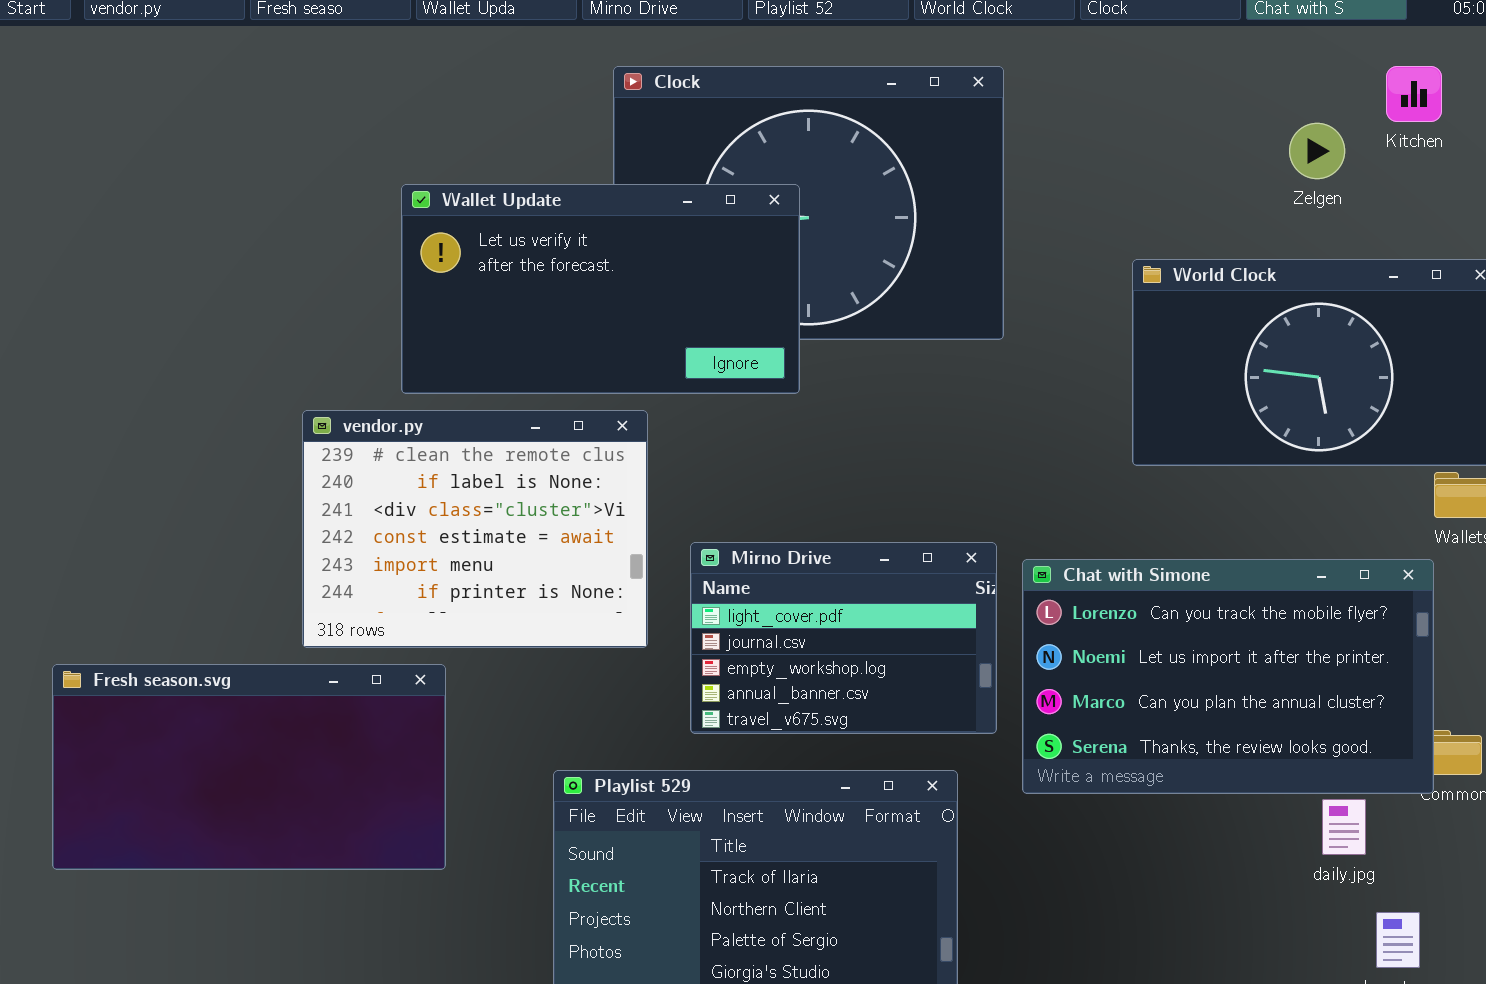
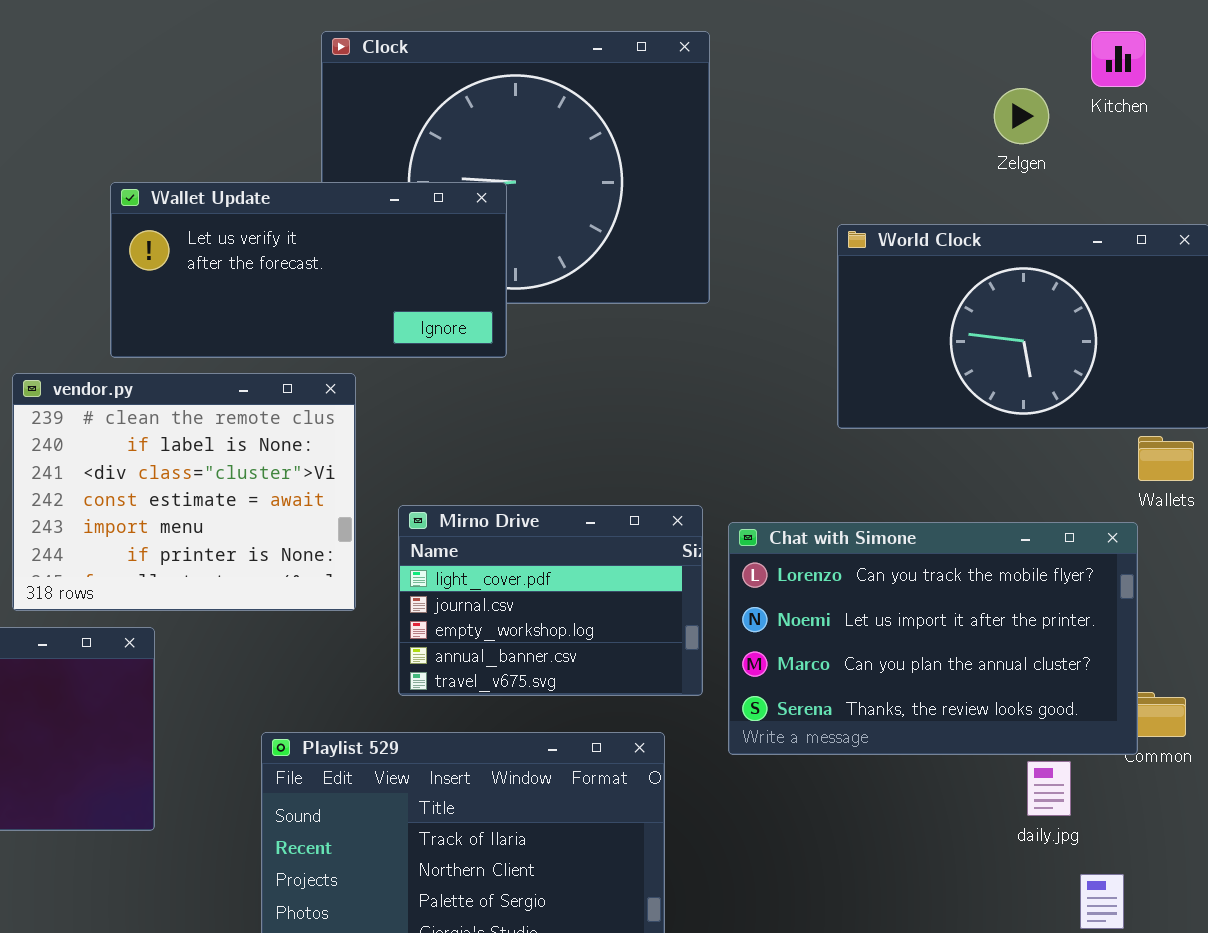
Wallet Update: [401,184,800,394] -> [110,182,507,358], resized

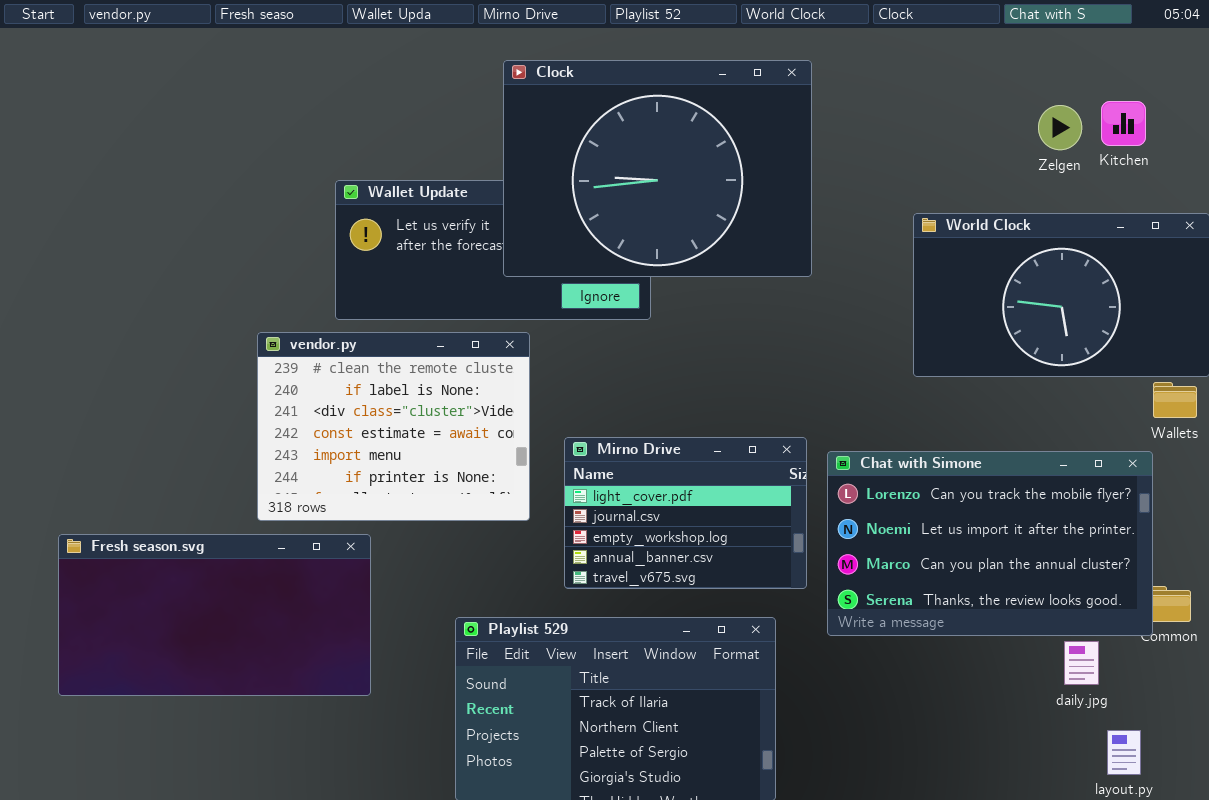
Clock: [321,31,710,304] -> [503,60,812,277], raised
Kitchen: [1091,31,1146,87] -> [1101,101,1146,146], moved

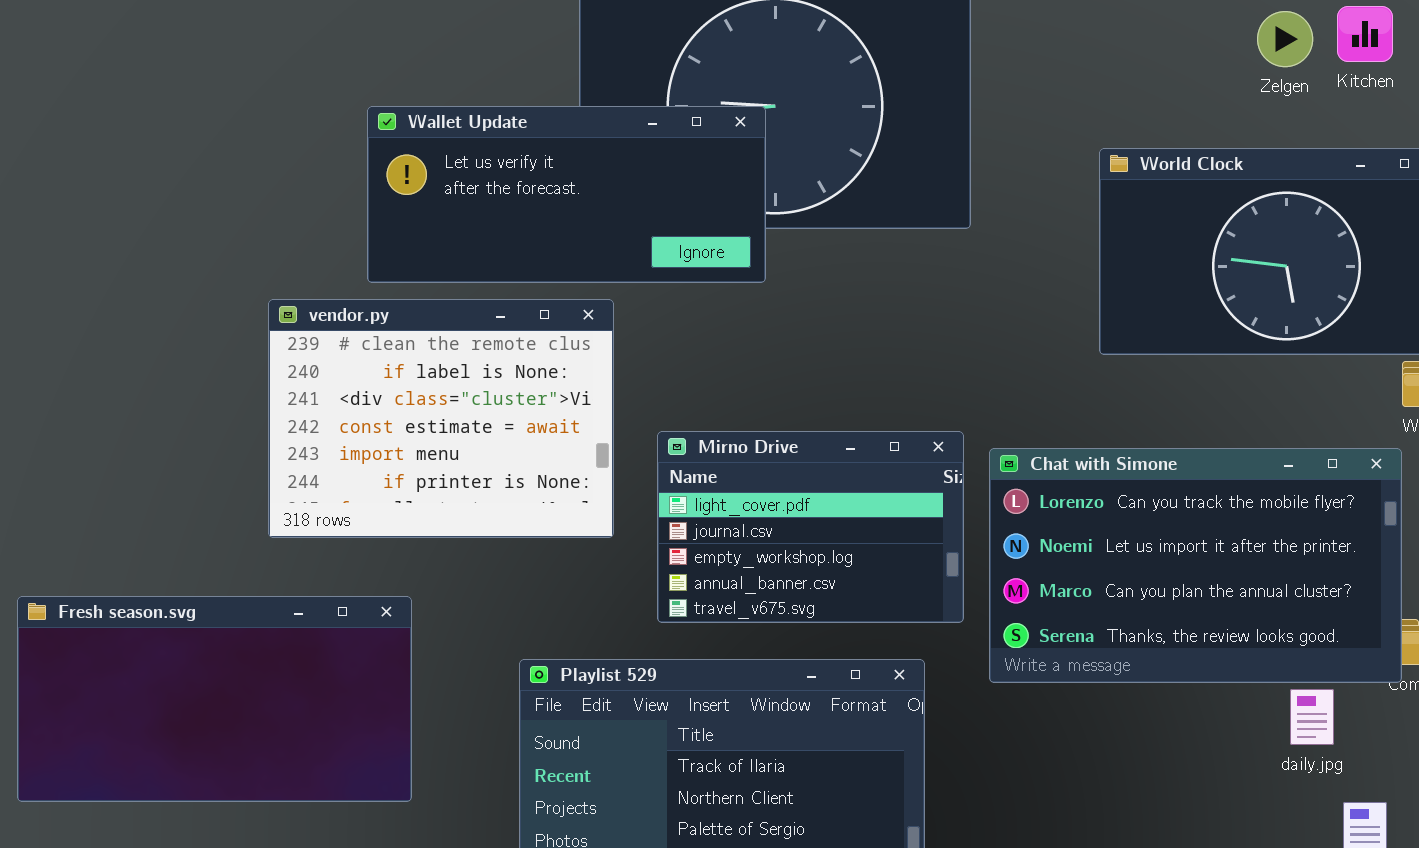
Wallet Update: [335,180,651,320] -> [367,106,766,283], raised
Fresh season.svg: [58,534,371,696] -> [17,596,412,802], moved

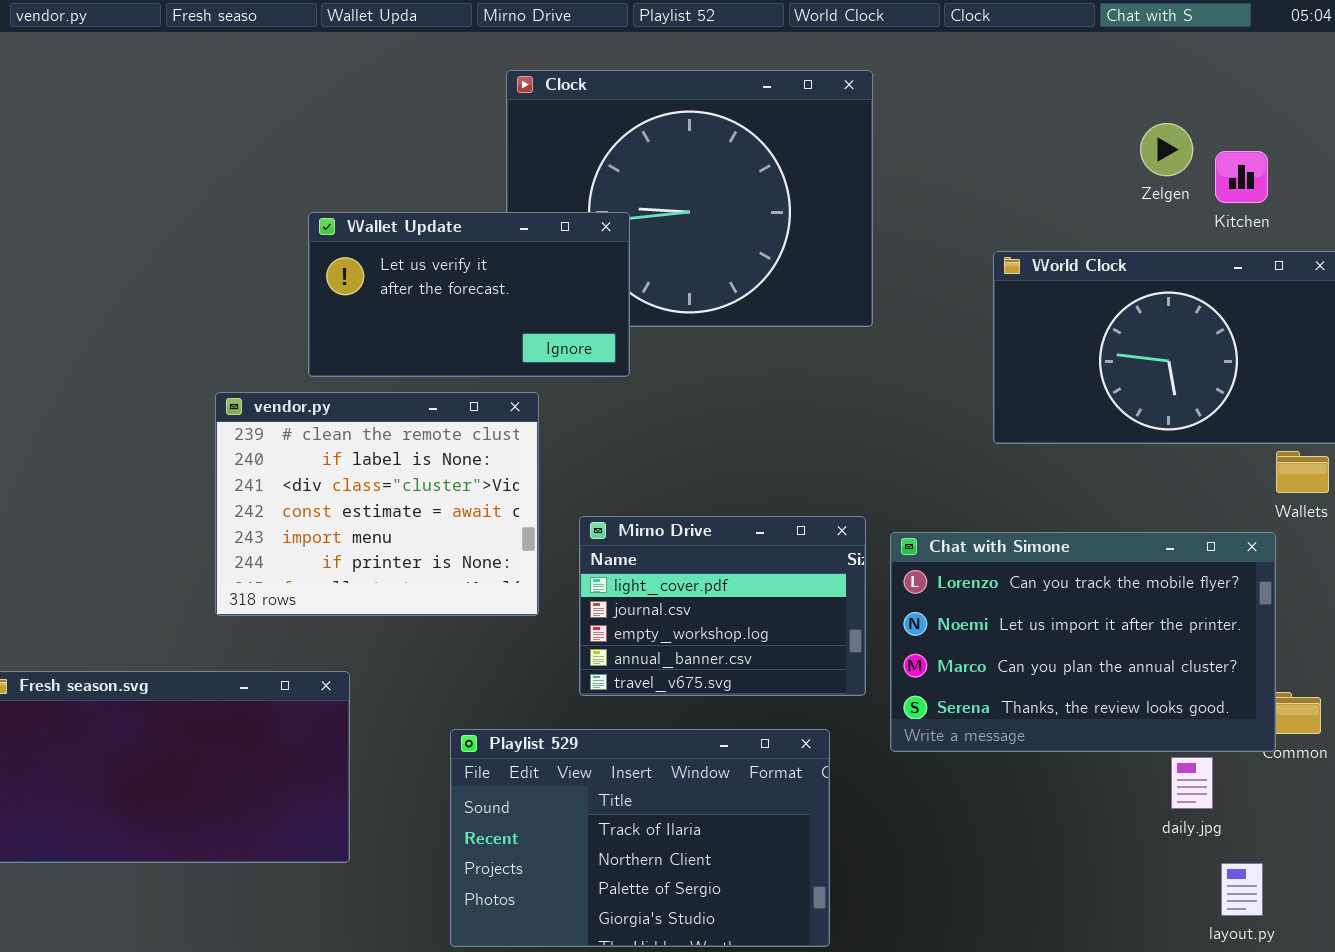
Kitchen: [1337,6,1393,62] -> [1215,151,1268,203], moved
Wallet Update: [367,106,766,283] -> [308,212,630,377], resized

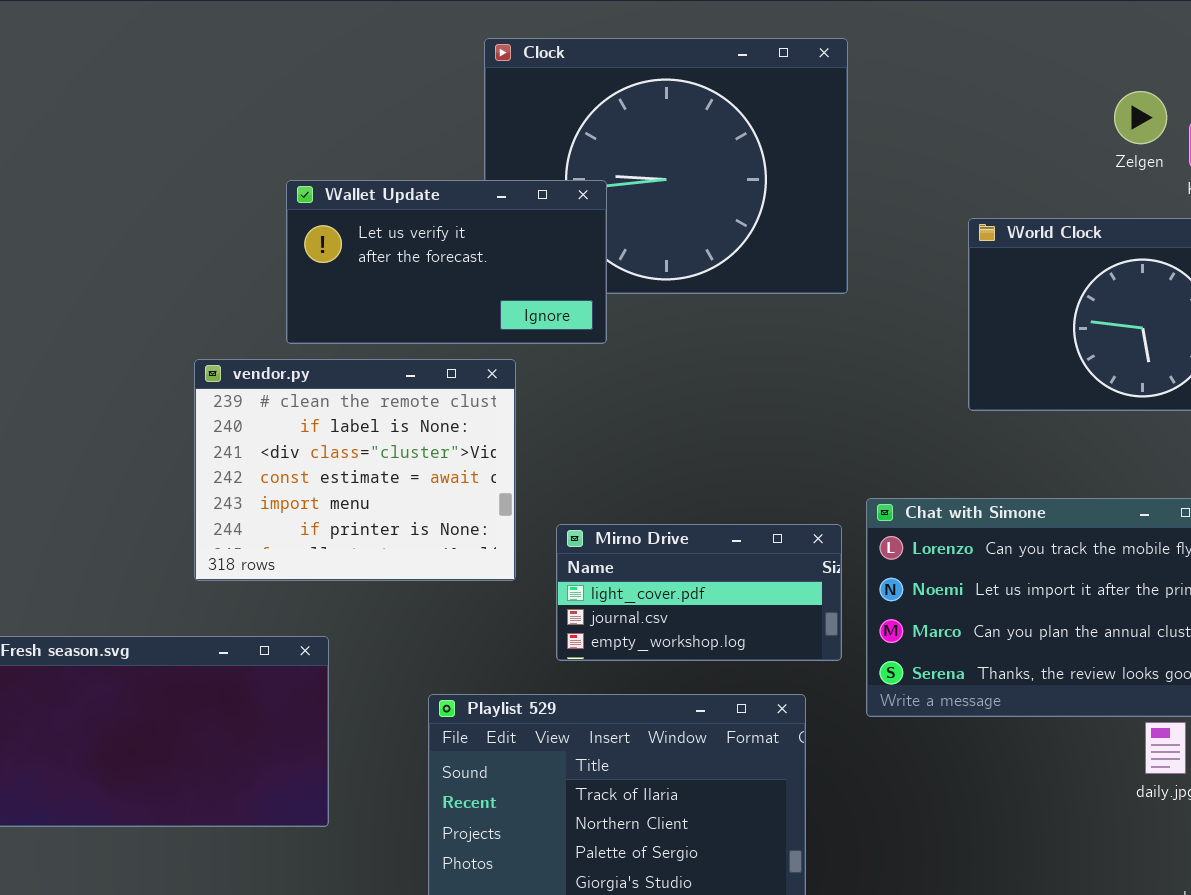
Mirno Drive: [579,516,866,696] -> [556,524,842,661], resized

